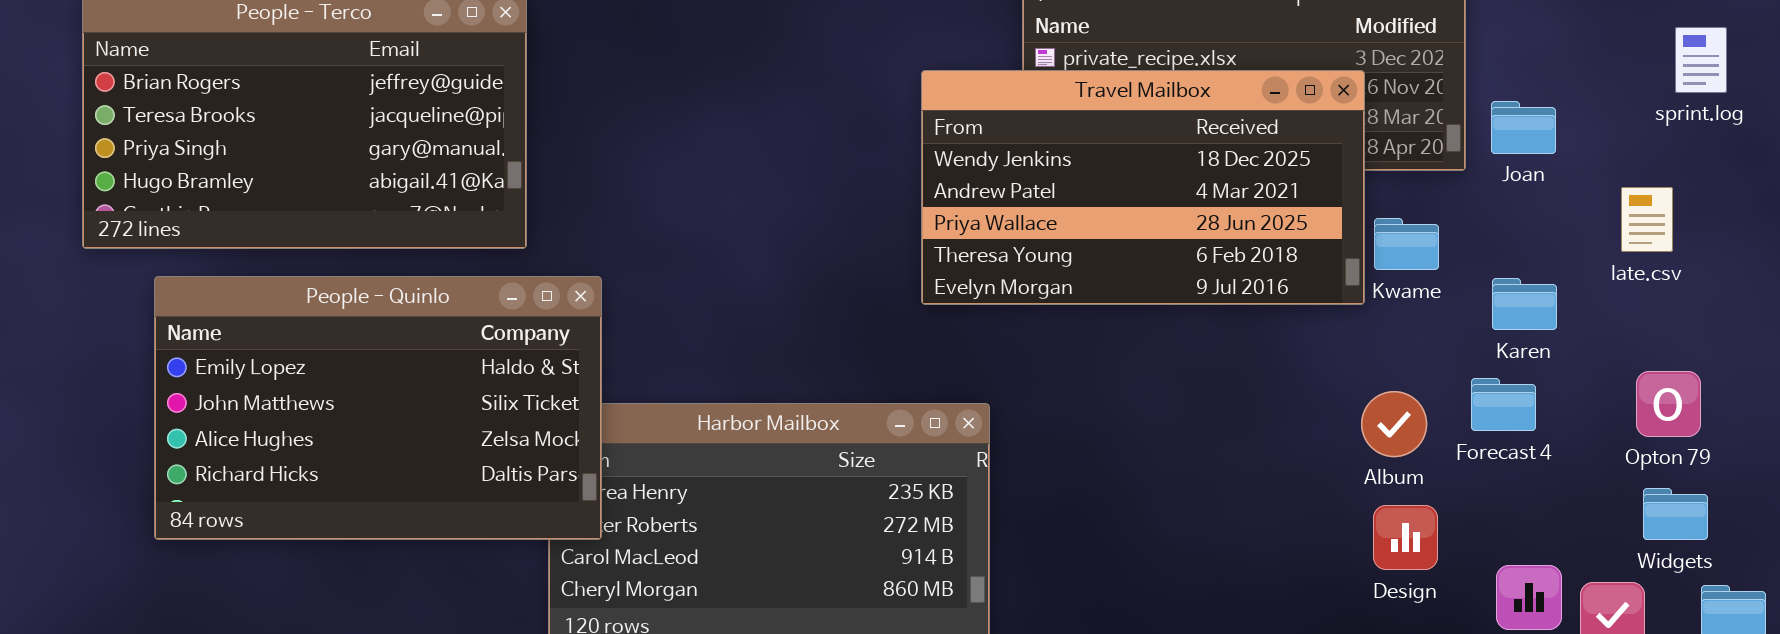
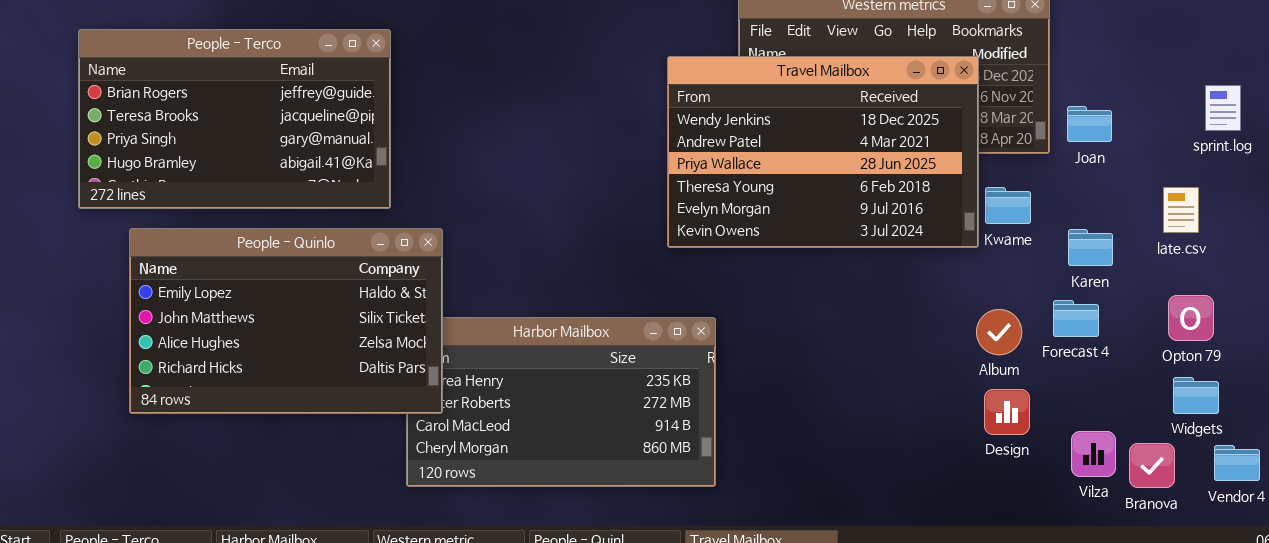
sprint.log: [1675,27,1727,93] -> [1205,85,1241,131], moved
Travel Mailbox: [921,70,1365,305] -> [667,56,979,248], resized
late.csv: [1621,187,1673,252] -> [1163,187,1199,233], moved

